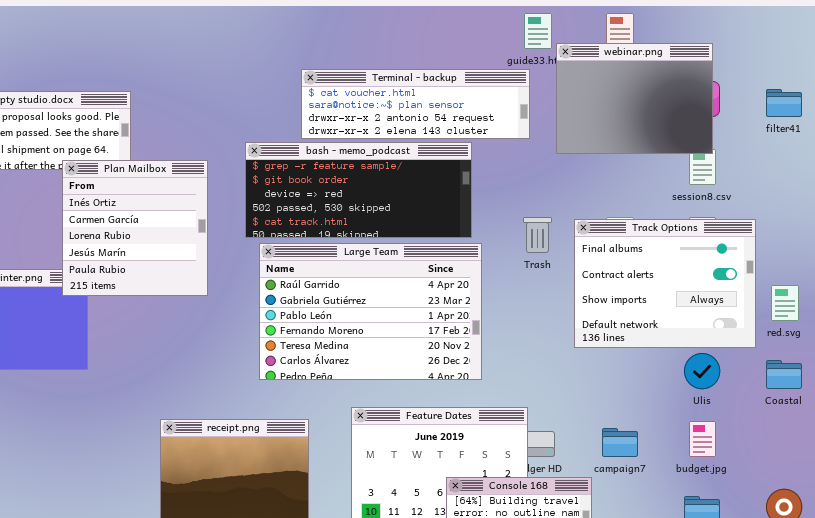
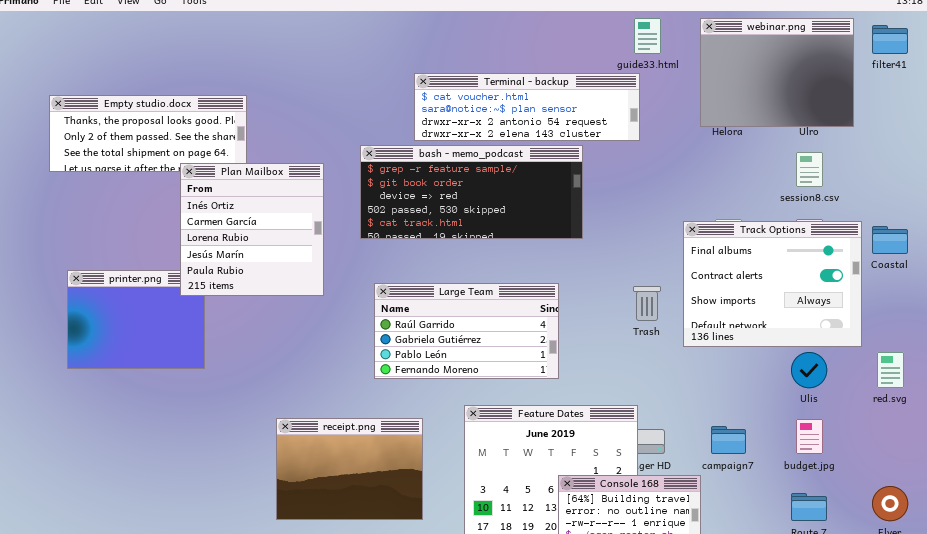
webinar.png: [556,43,713,154] -> [700,18,854,127], moved
filter41: [766,89,802,117] -> [872,25,908,54], moved
Trash: [523,217,552,253] -> [633,286,661,321], moved
Large Team: [259,243,482,380] -> [374,283,559,379], resized
red.svg: [771,285,799,321] -> [877,352,904,388], moved
Coastal: [766,360,802,389] -> [872,226,908,254], moved

